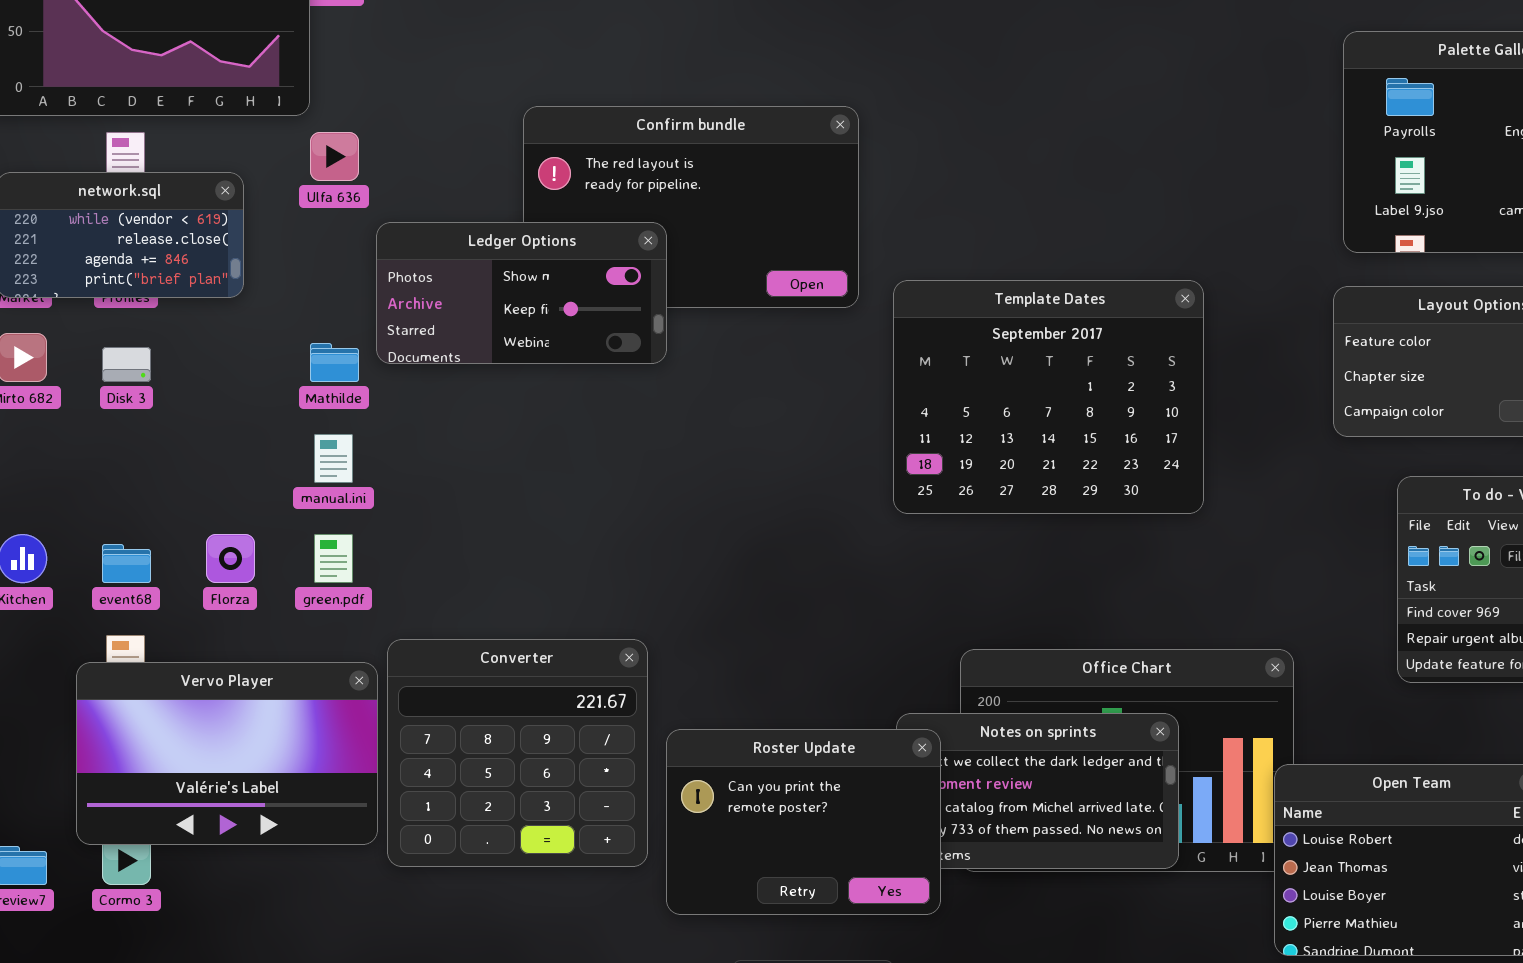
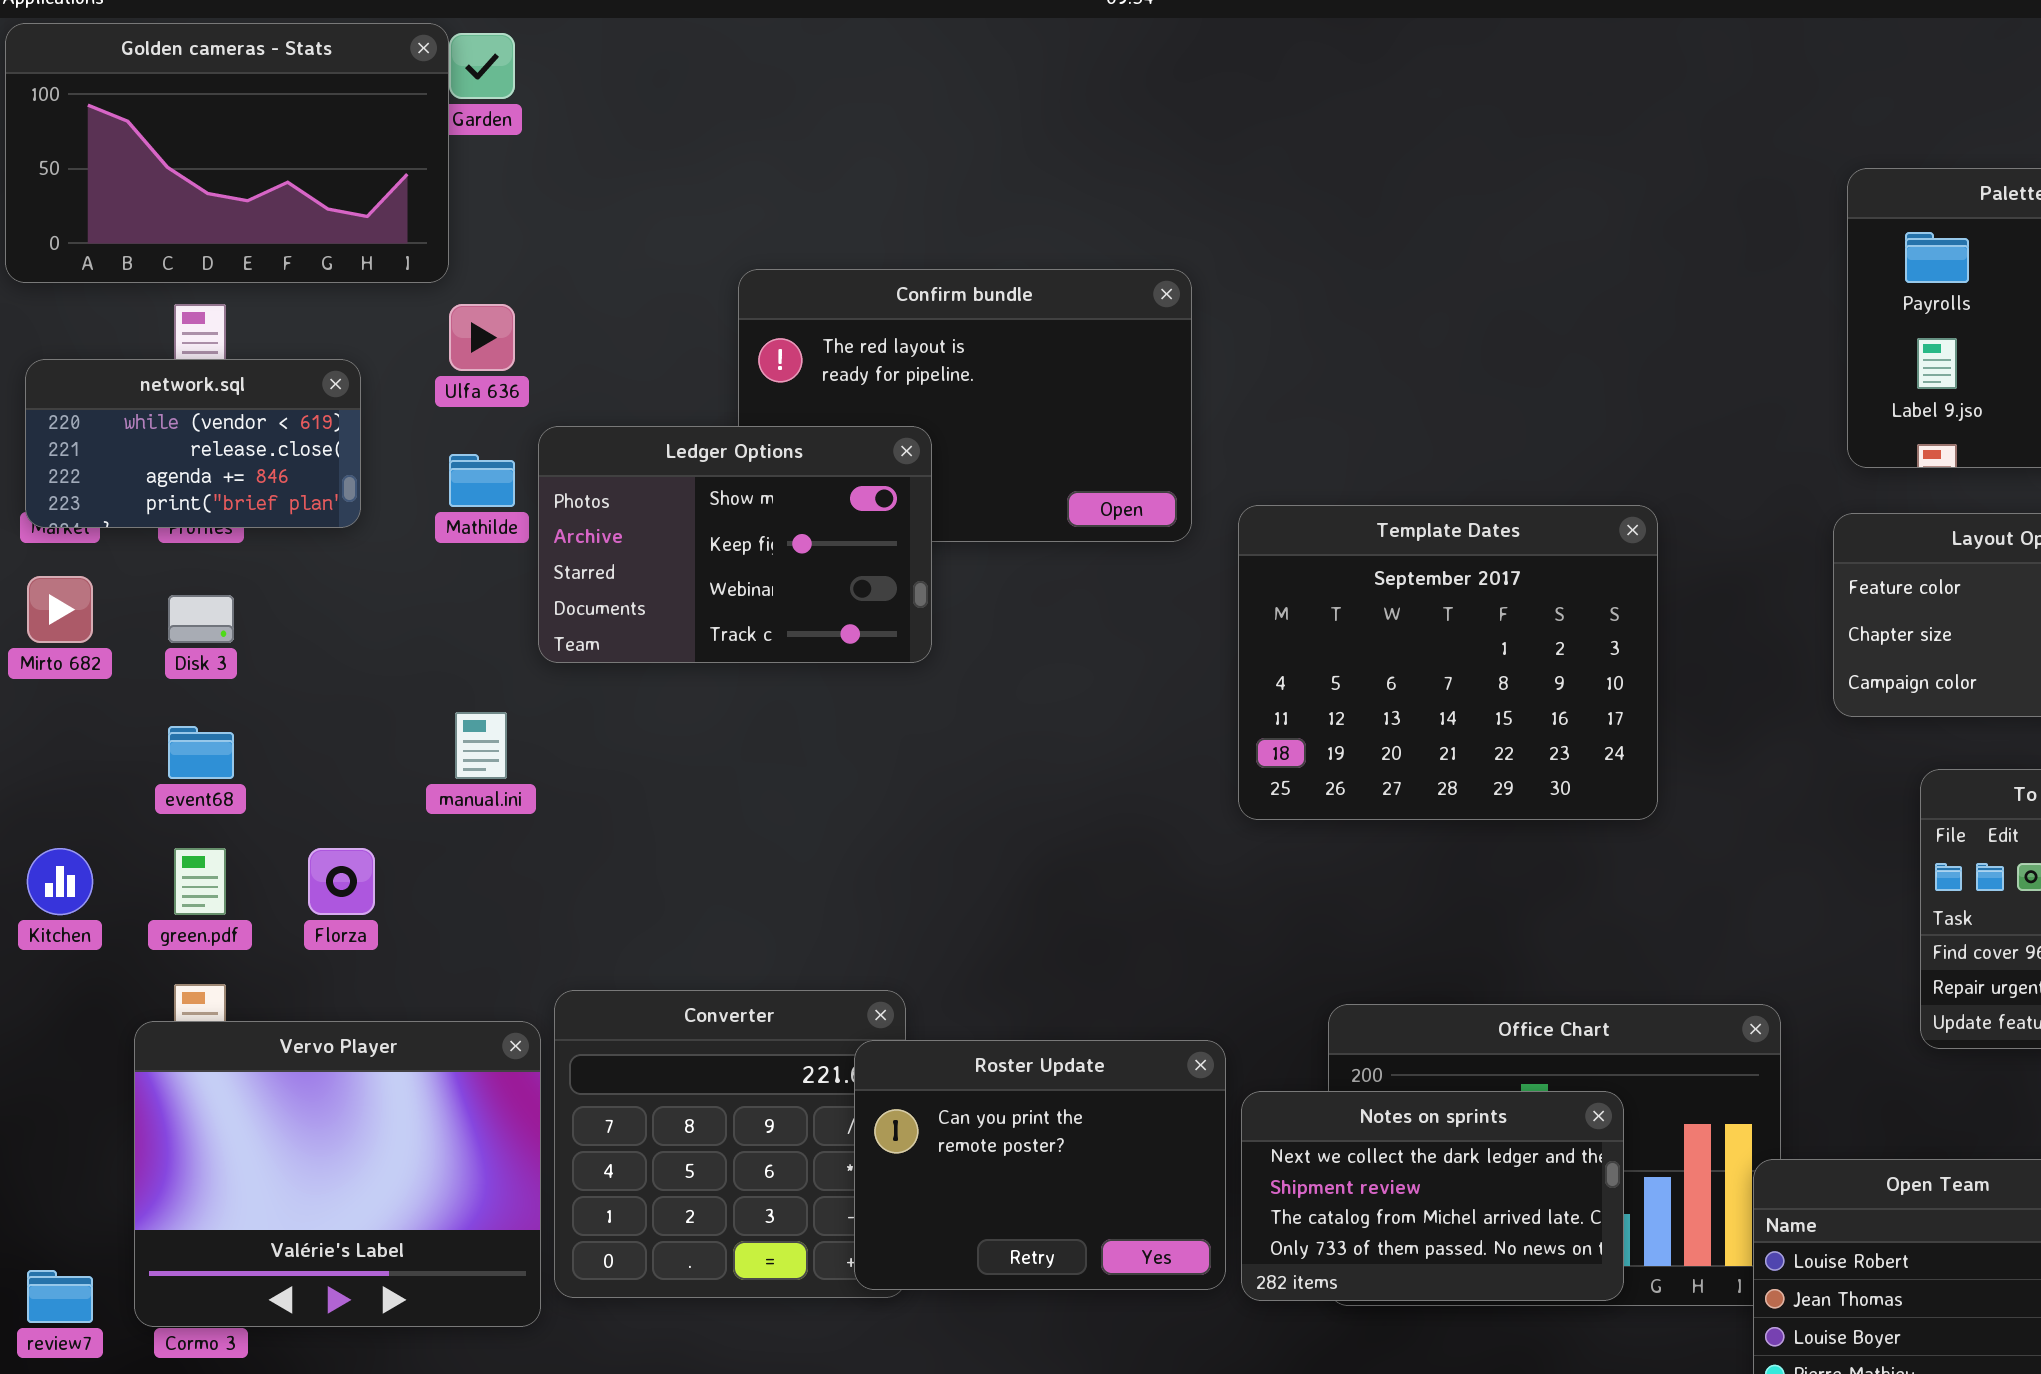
Ledger Options: [376,222,667,364] -> [538,426,932,663], resized
Mathilde: [310,343,359,382] -> [449,454,515,507], moved
green.pdf: [314,534,353,583] -> [174,848,226,915], moved
event68: [102,544,151,583] -> [168,726,234,779], moved
Vervo Player: [76,662,378,845] -> [134,1021,541,1327], resized
Roster Update: [666,729,941,915] -> [854,1040,1226,1290], moved

